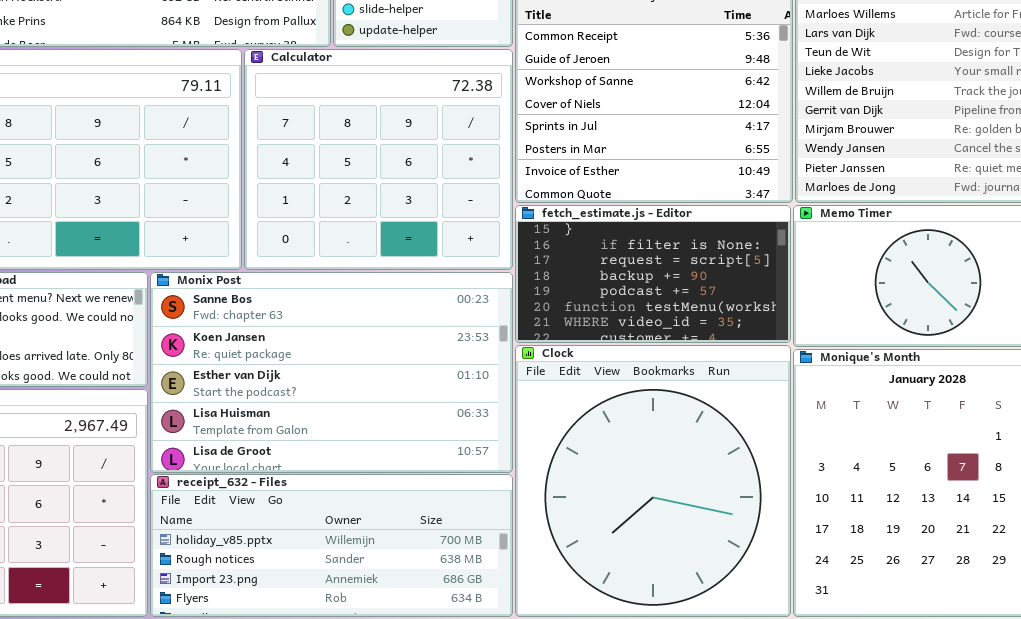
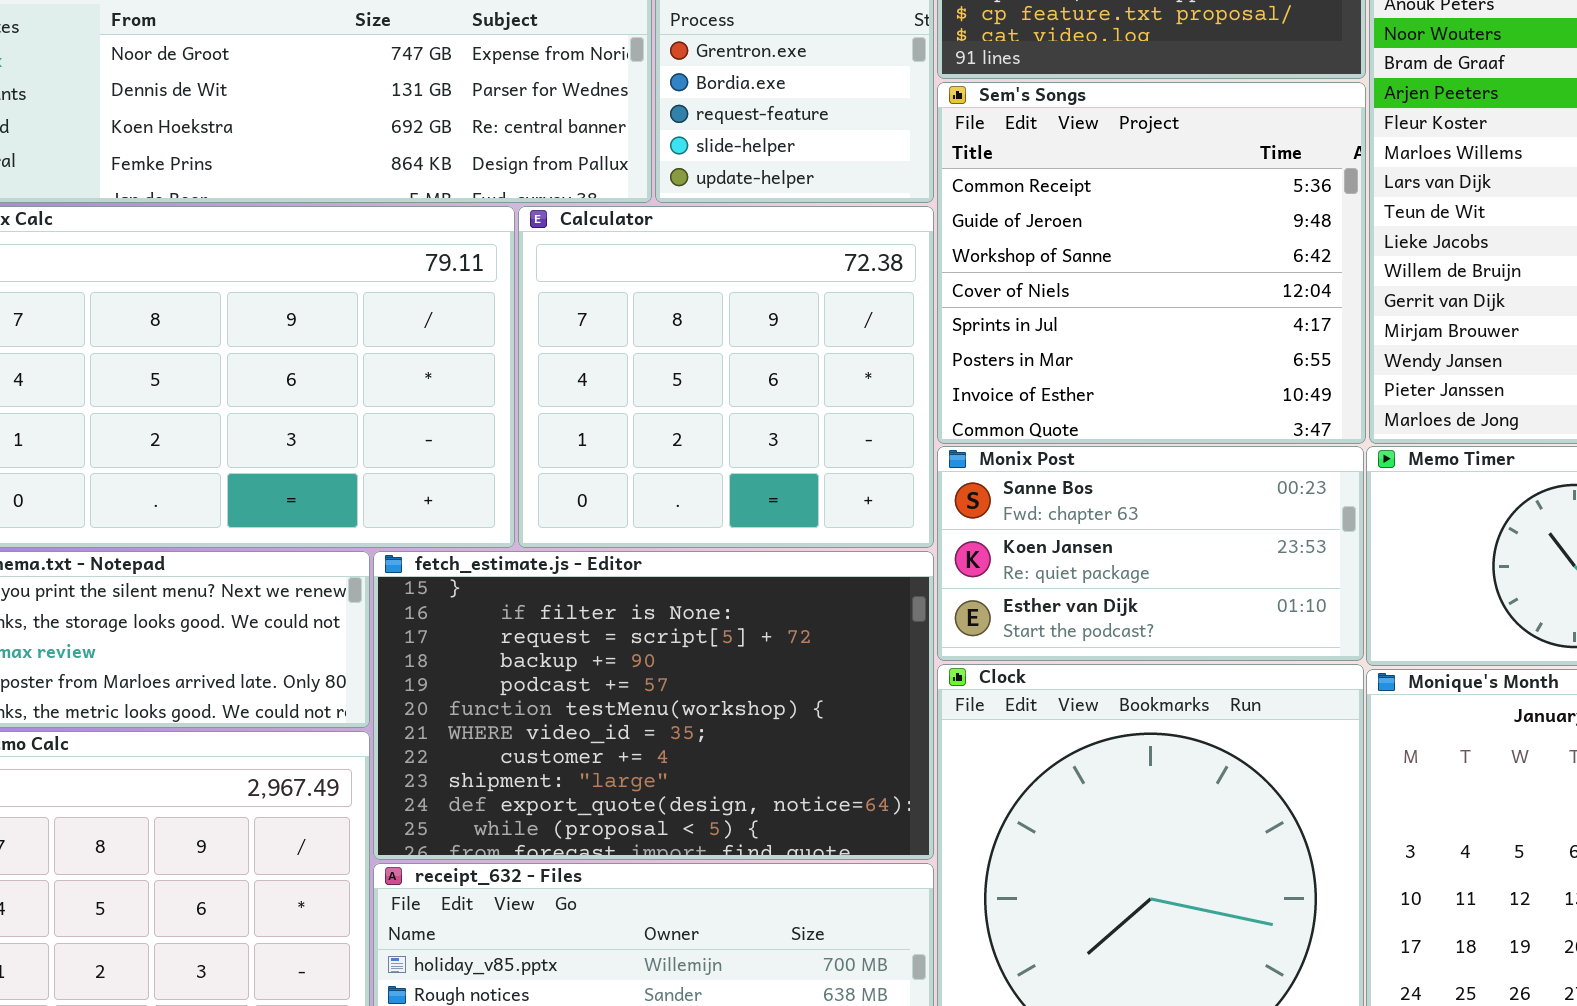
fetch_estimate.js - Editor: [515,205,791,343] -> [373,551,934,860], moved, resized
Monix Post: [150,272,513,473] -> [937,446,1364,661], moved, resized

